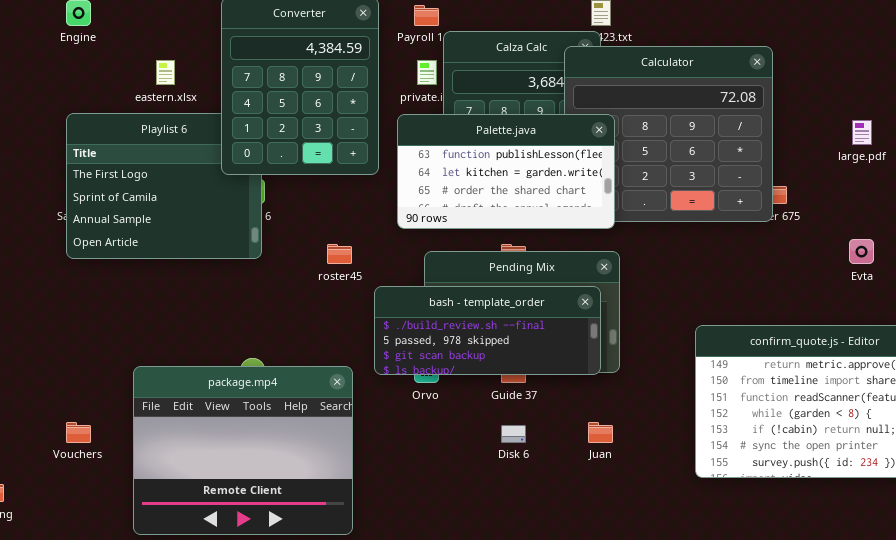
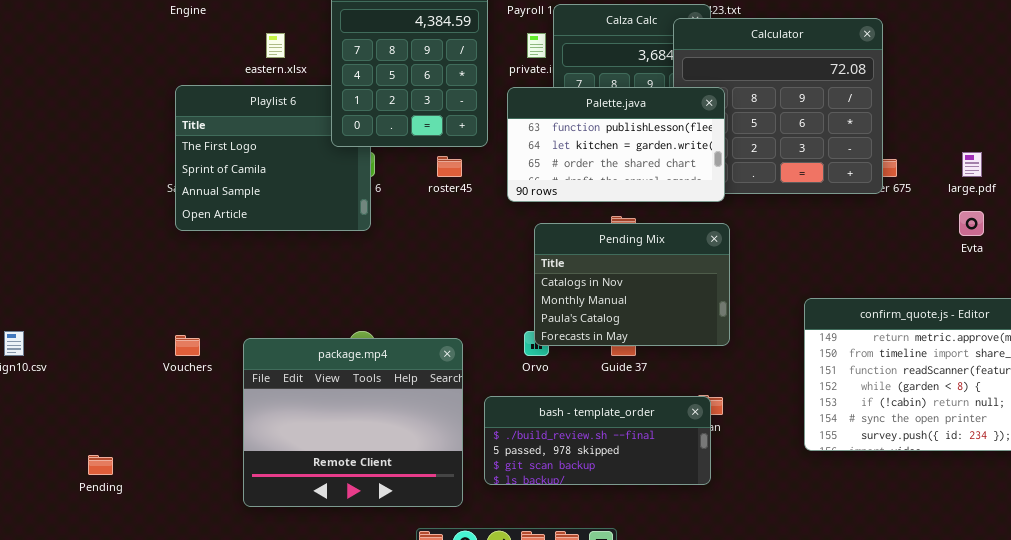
large.pdf: [852,120,872,145] -> [962,152,982,177], moved
roster45: [327,244,352,264] -> [437,156,462,177], moved
bash - template_order: [374,286,601,375] -> [484,396,711,485], moved
Vouchers: [66,422,91,443] -> [175,335,200,356], moved

